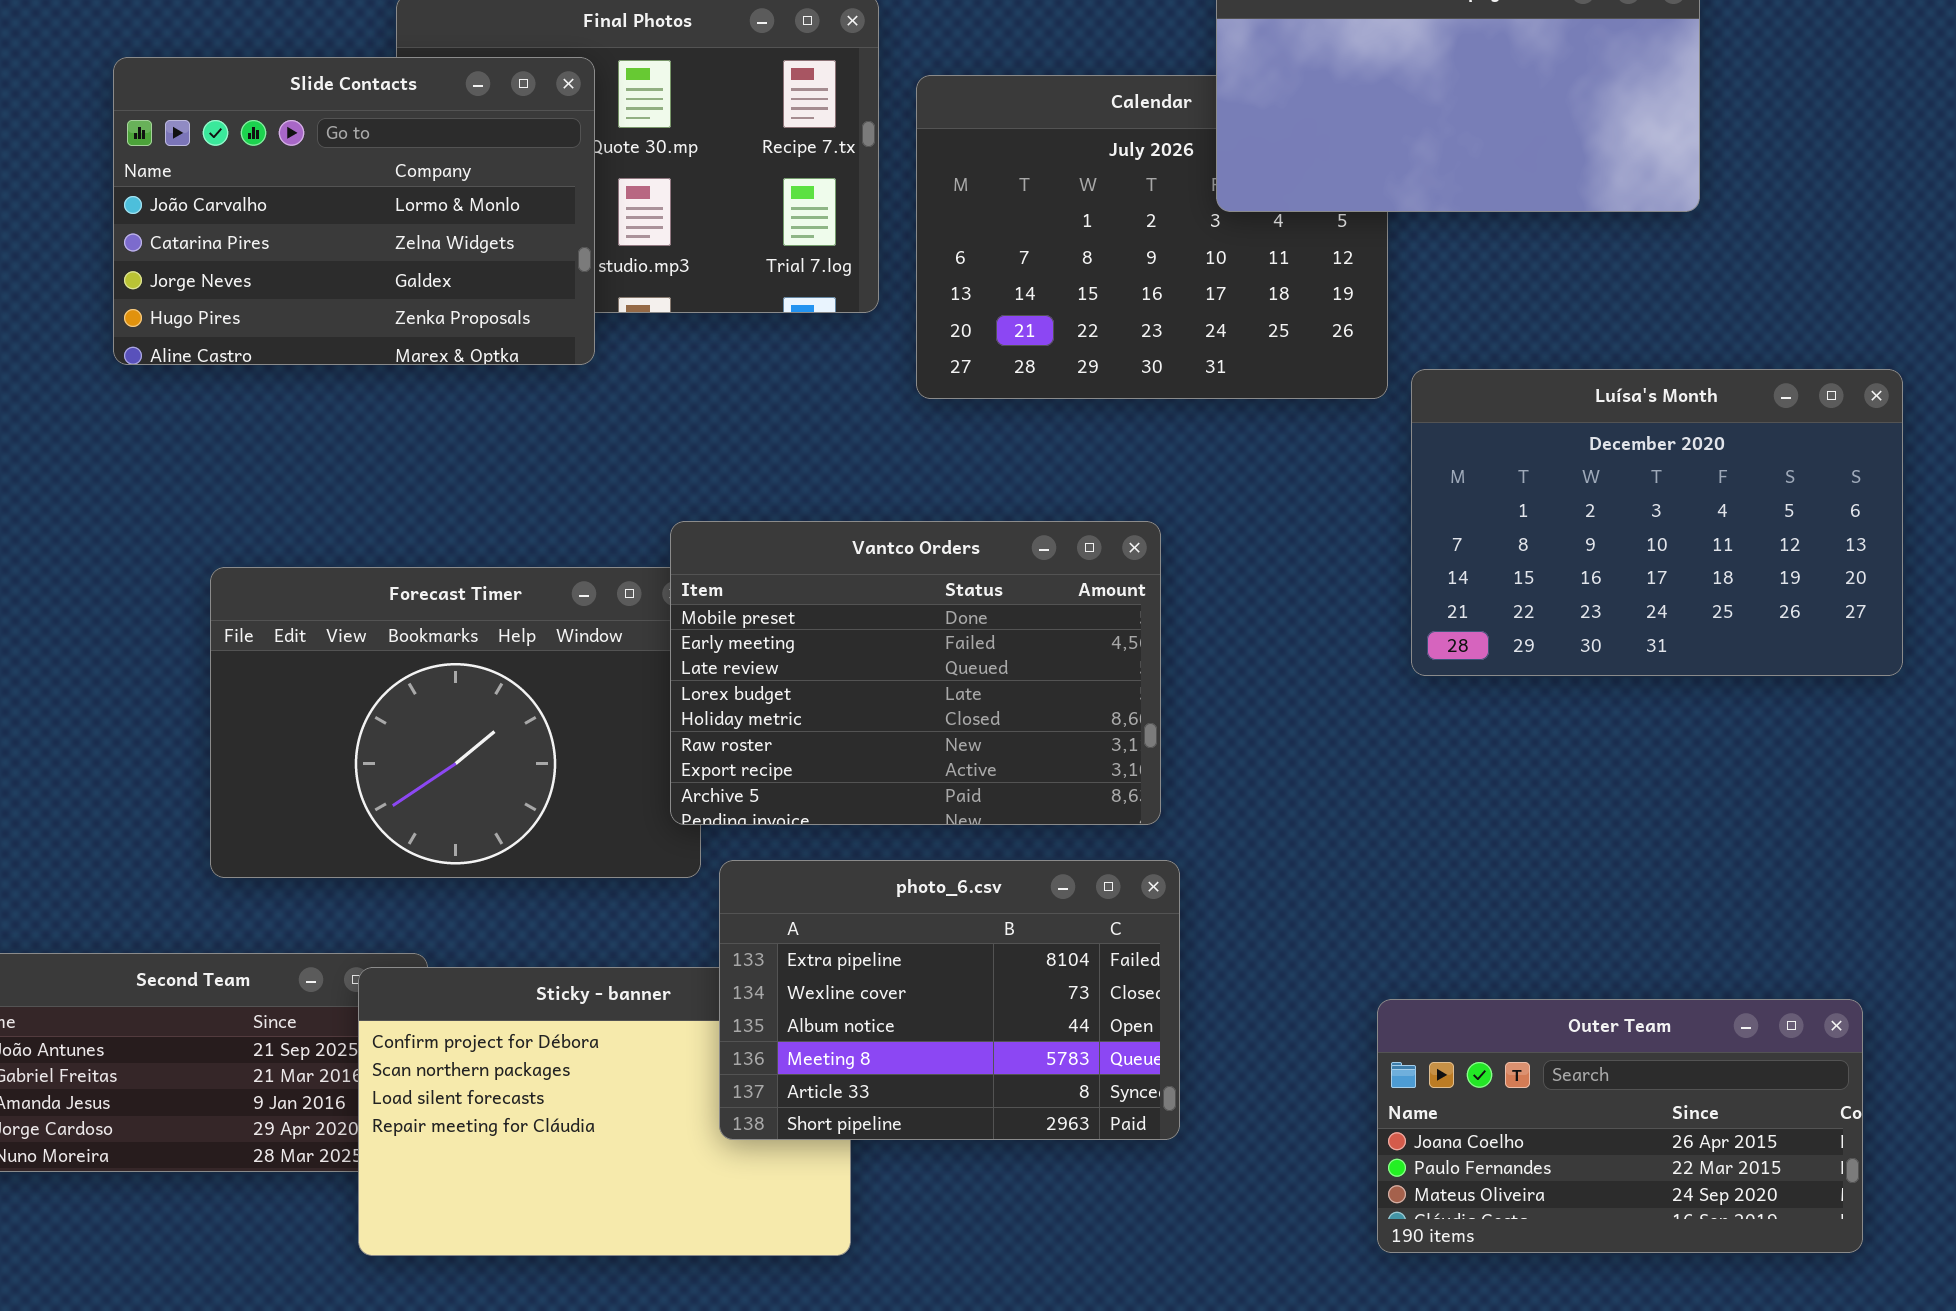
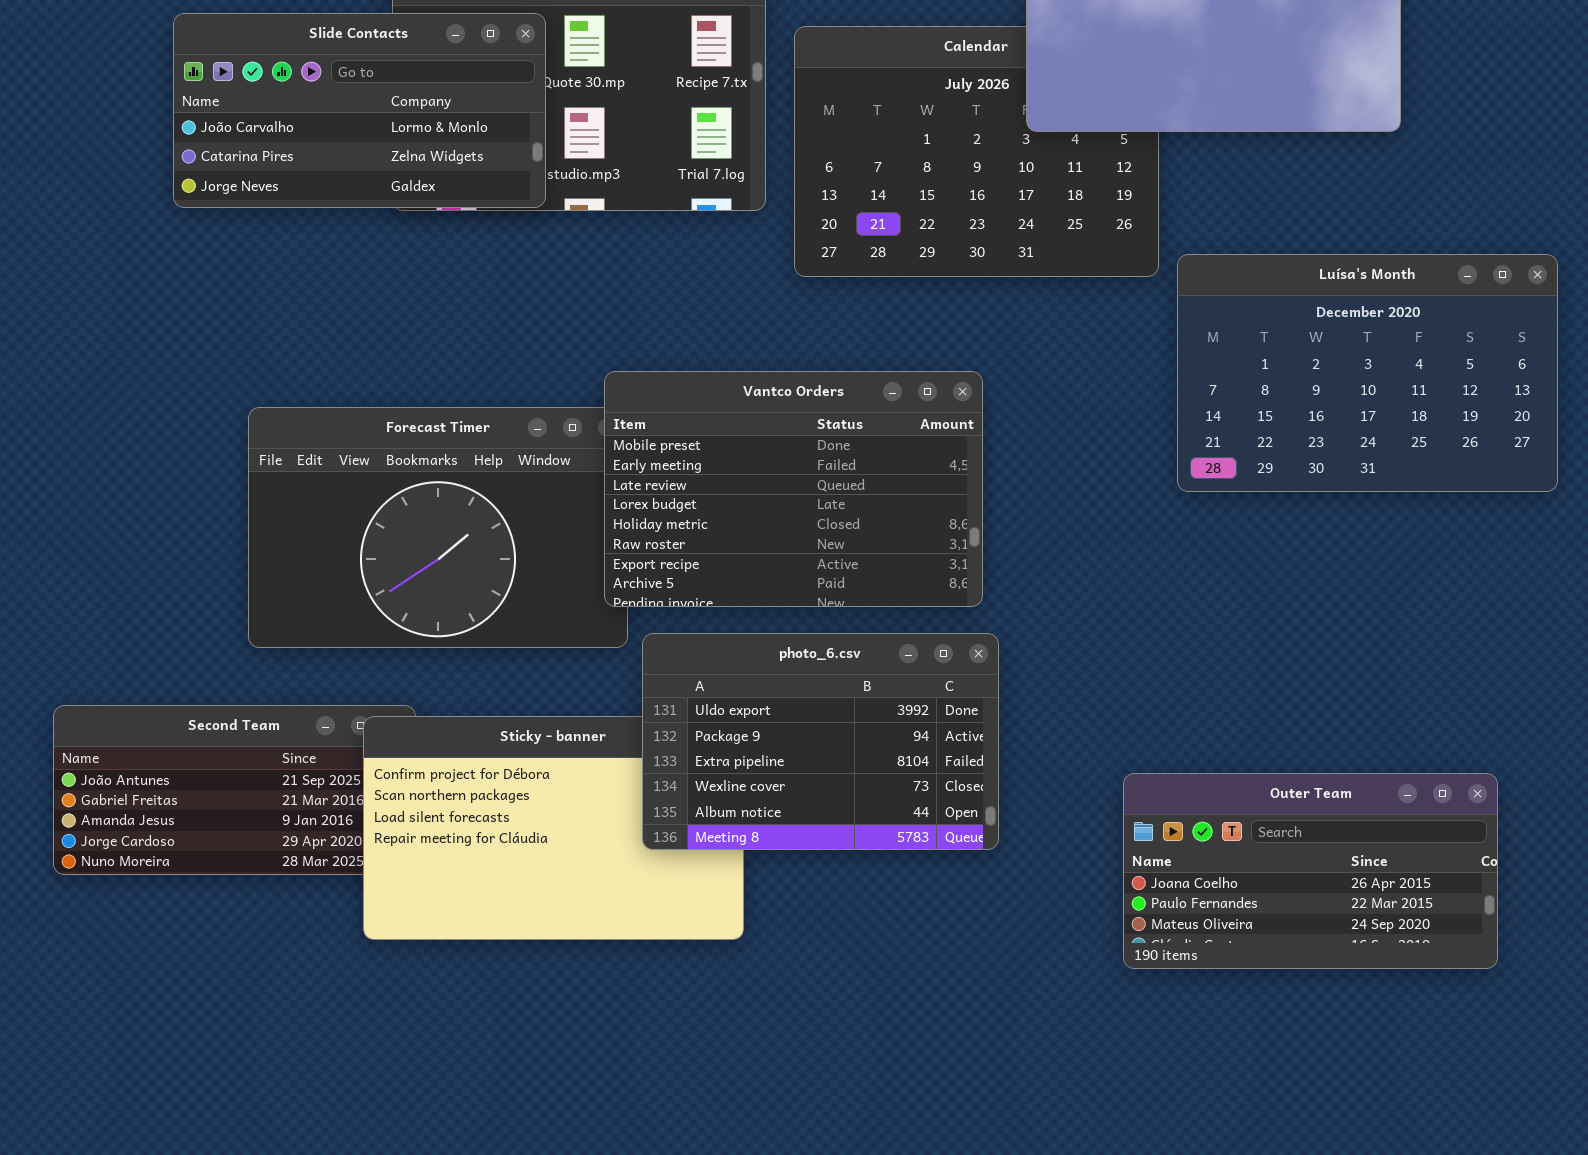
Slide Contacts: [113,57,595,365] -> [173,13,546,208], resized
photo_6.csv: [719,860,1180,1140] -> [642,633,999,850], scrolled up 2 rows
Outer Team: [1377,999,1863,1253] -> [1123,773,1498,969], moved

